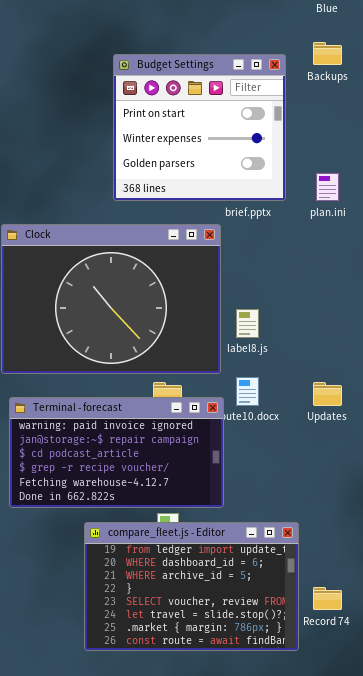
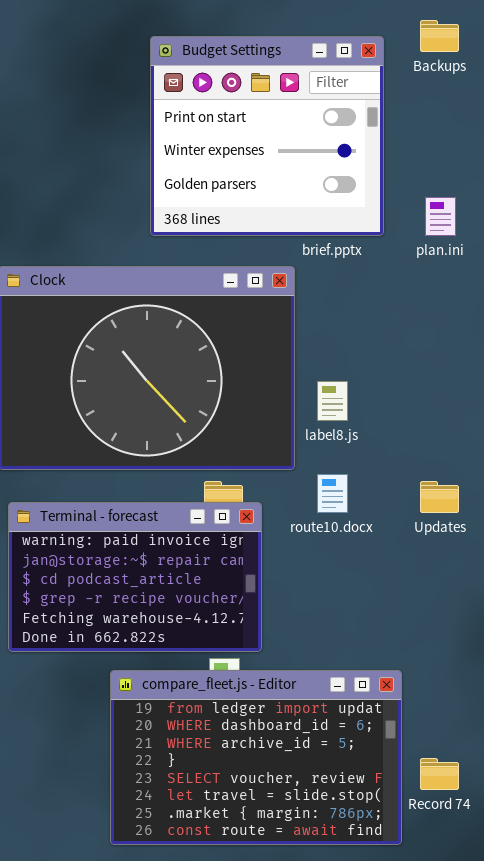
Terminal - forecast: [9,397,224,508] -> [8,502,262,652], resized

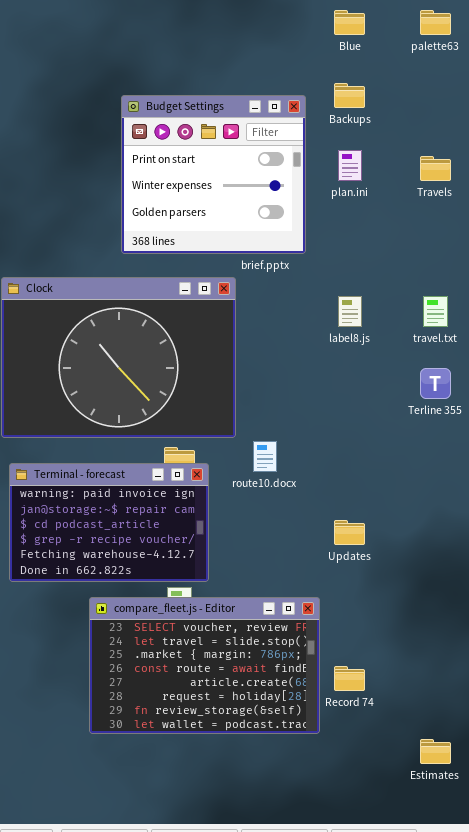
plan.ini: [425,197,456,236] -> [338,150,362,181], moved
label8.js: [317,381,348,421] -> [338,296,362,327], moved
Updates: [420,481,459,513] -> [334,520,365,545], moved
compare_fleet.js - Editor: [110,670,402,845] -> [89,597,320,734], scrolled down 4 rows

